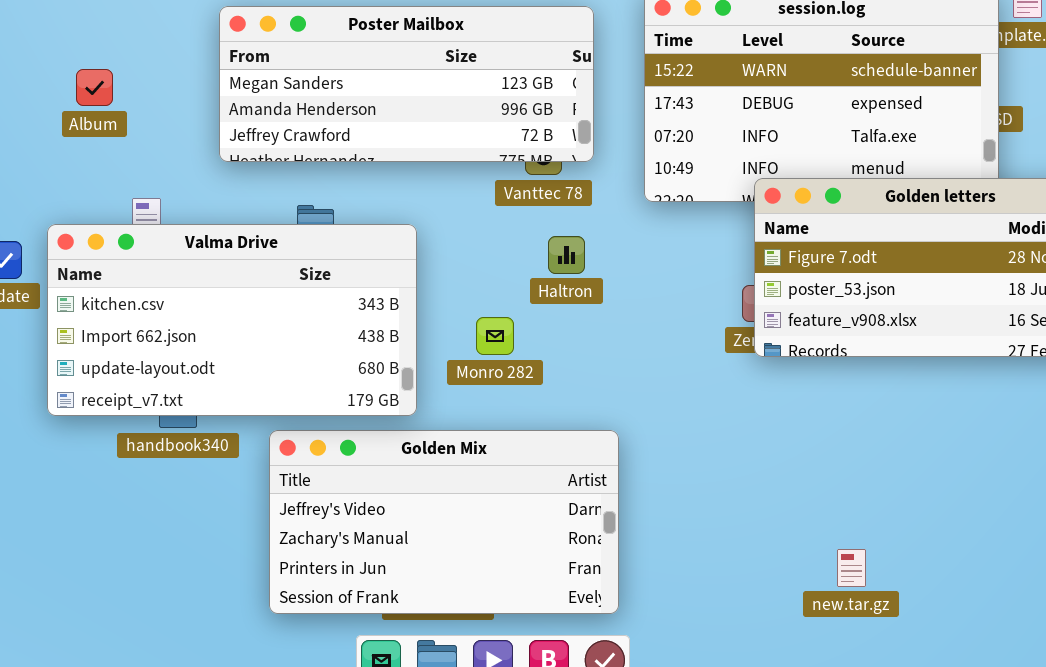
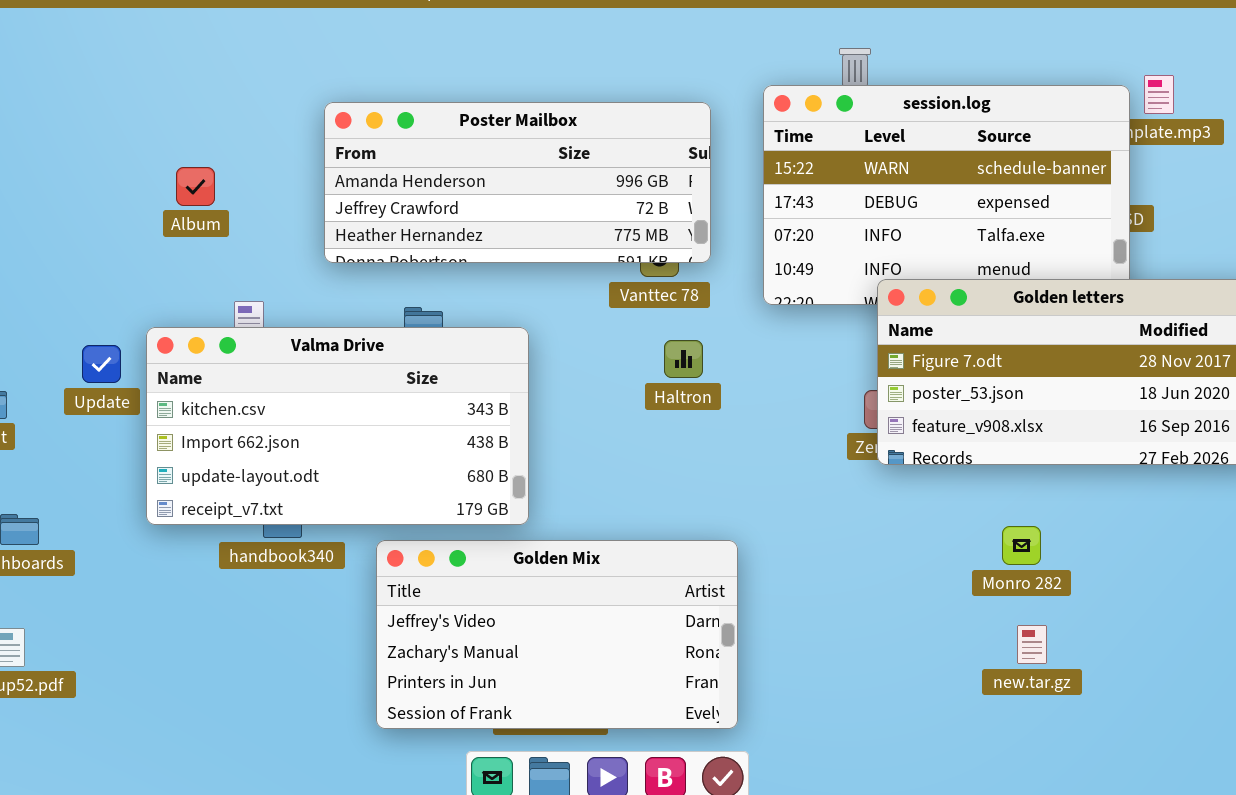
Poster Mailbox: [219,6,594,162] -> [324,102,711,263], scrolled down 1 row
Monro 282: [476,317,514,355] -> [1002,526,1041,565], moved
new.tar.gz: [837,549,866,587] -> [1017,625,1047,664], moved

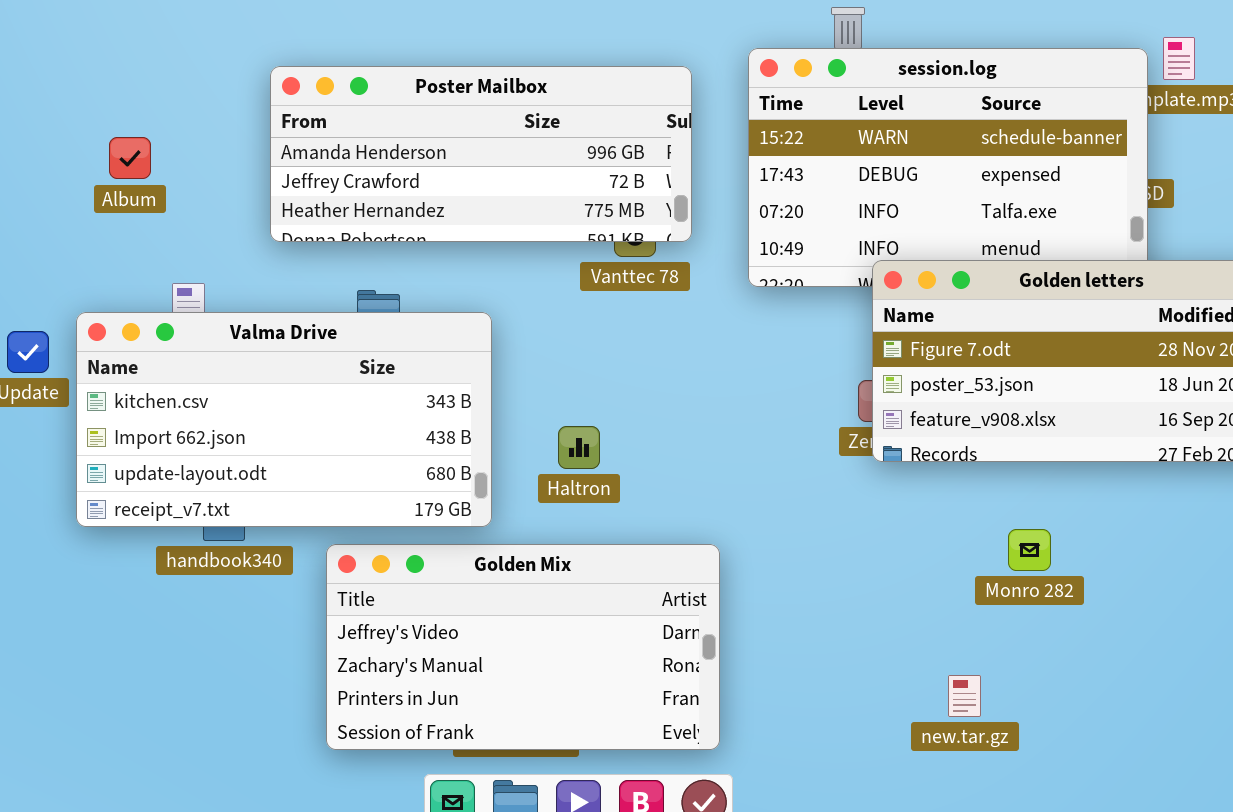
Haltron: [664,340,703,378] -> [558,426,600,469], moved
new.tar.gz: [1017,625,1047,664] -> [948,675,981,717], moved

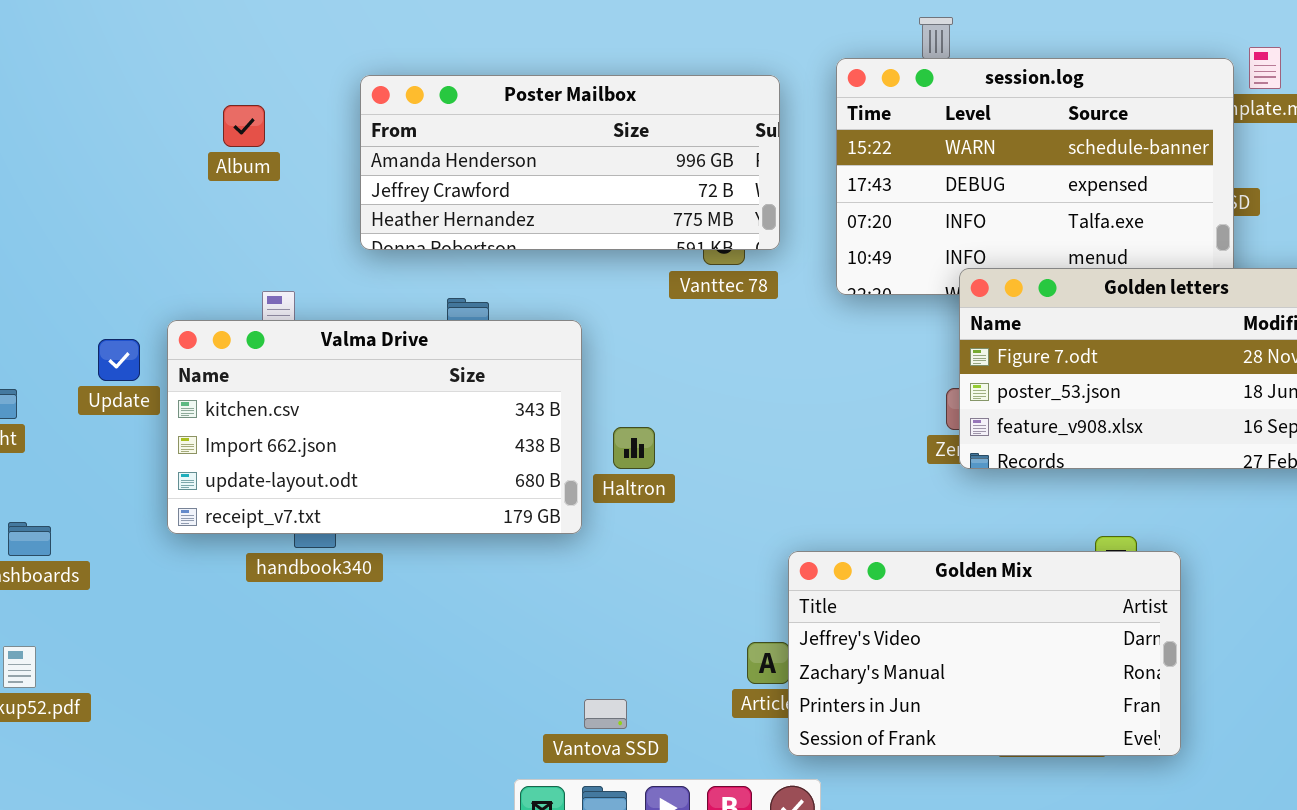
Album: [109,137,151,179] -> [223,105,265,147], moved
Haltron: [558,426,600,469] -> [613,427,655,469], moved
Golden Mix: [326,544,720,750] -> [788,551,1181,756], moved

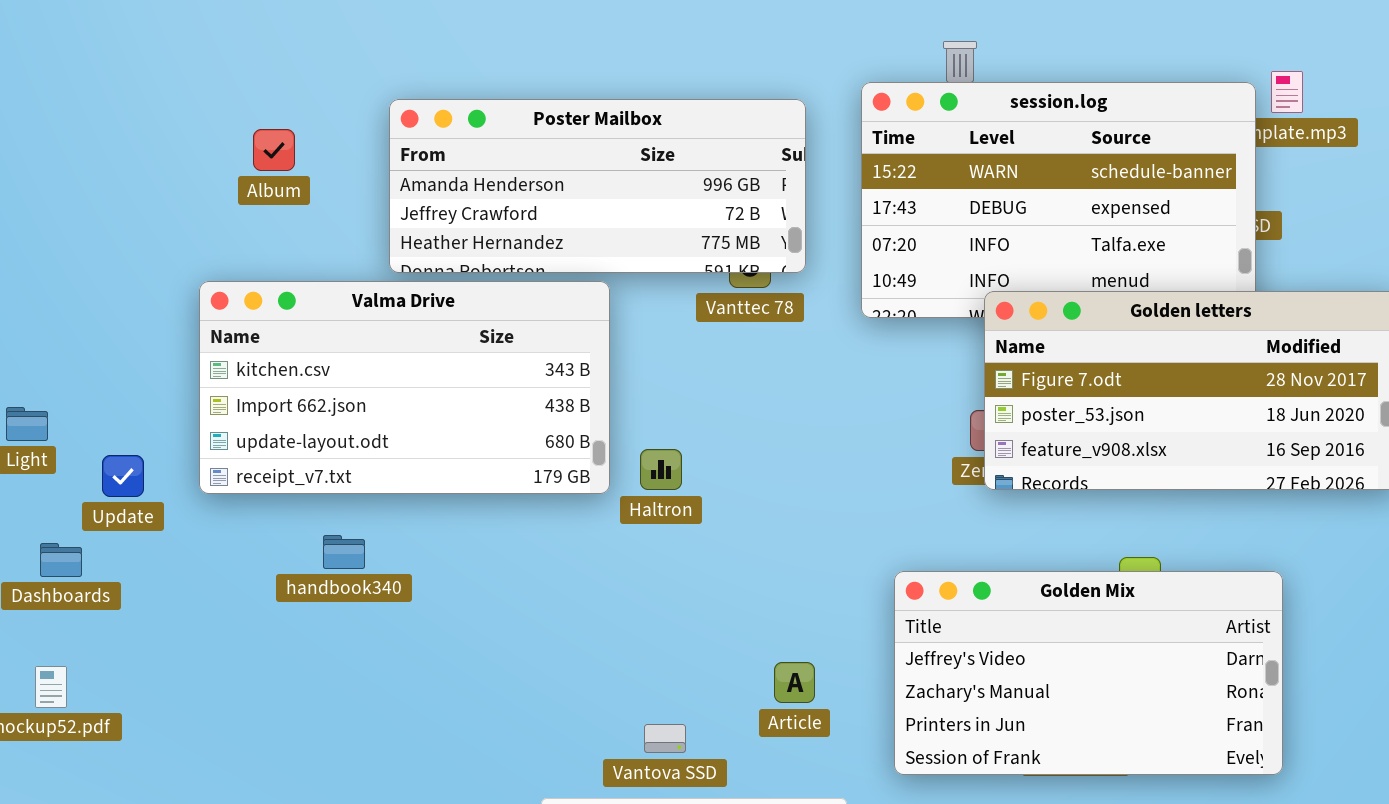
Valma Drive: [167,320,582,534] -> [199,281,610,494], moved
Update: [98,339,140,381] -> [102,455,144,497], moved
Golden Mix: [788,551,1181,756] -> [894,571,1283,775], moved
Vantova SSD: [584,699,627,729] -> [644,724,686,753], moved

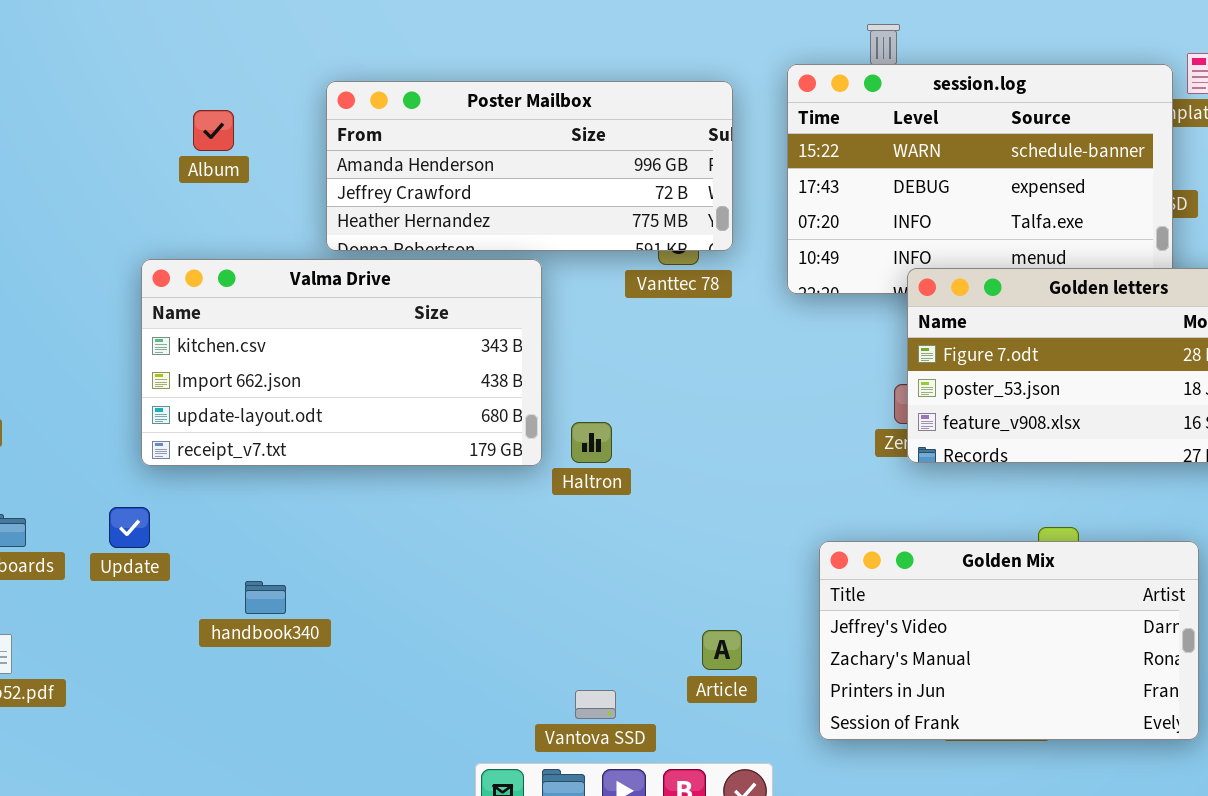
Update: [102,455,144,497] -> [109,507,150,548], moved
handbook340: [323,535,365,569] -> [245,581,286,614], moved

